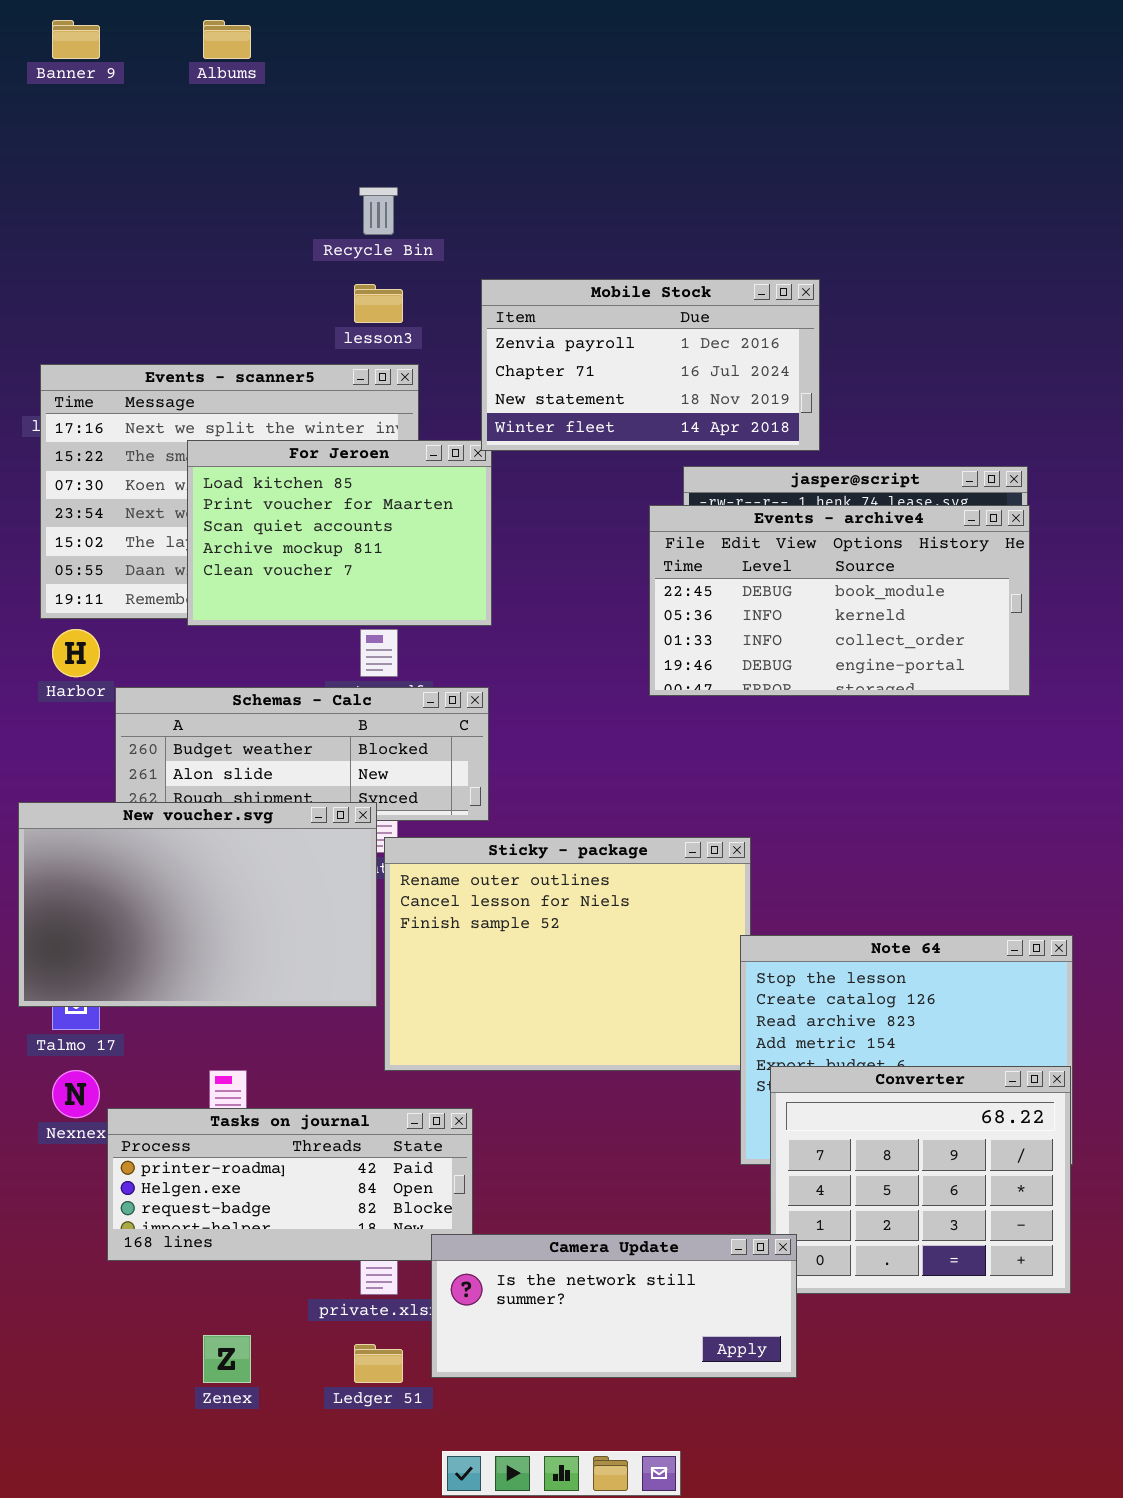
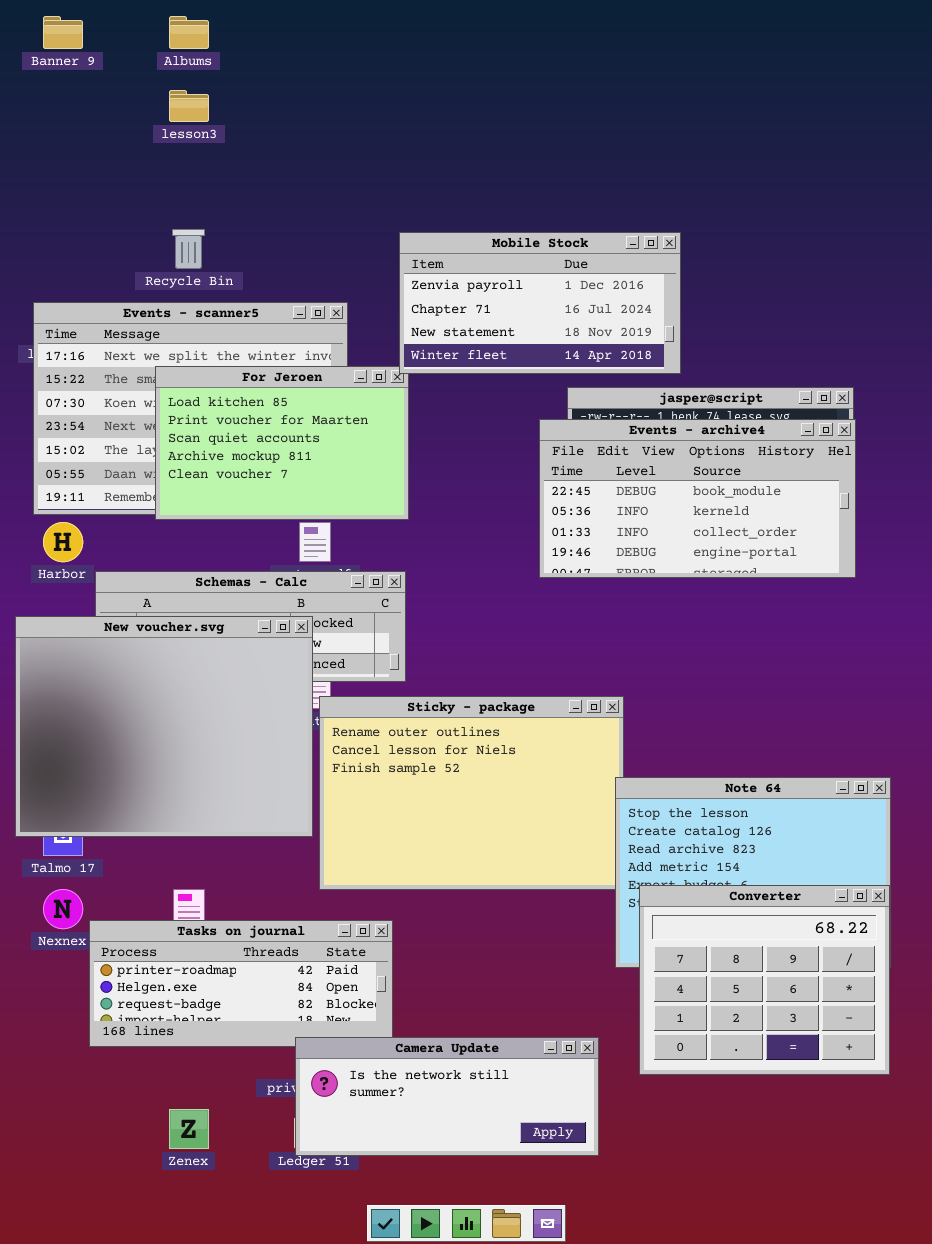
Recycle Bin: [359,187,398,235] -> [172,229,205,269], moved
lesson3: [354,284,403,323] -> [169,90,209,122], moved
New voucher.svg: [18,802,377,1007] -> [15,616,313,837], resized
Camera Update: [431,1234,797,1378] -> [295,1037,599,1156], moved

